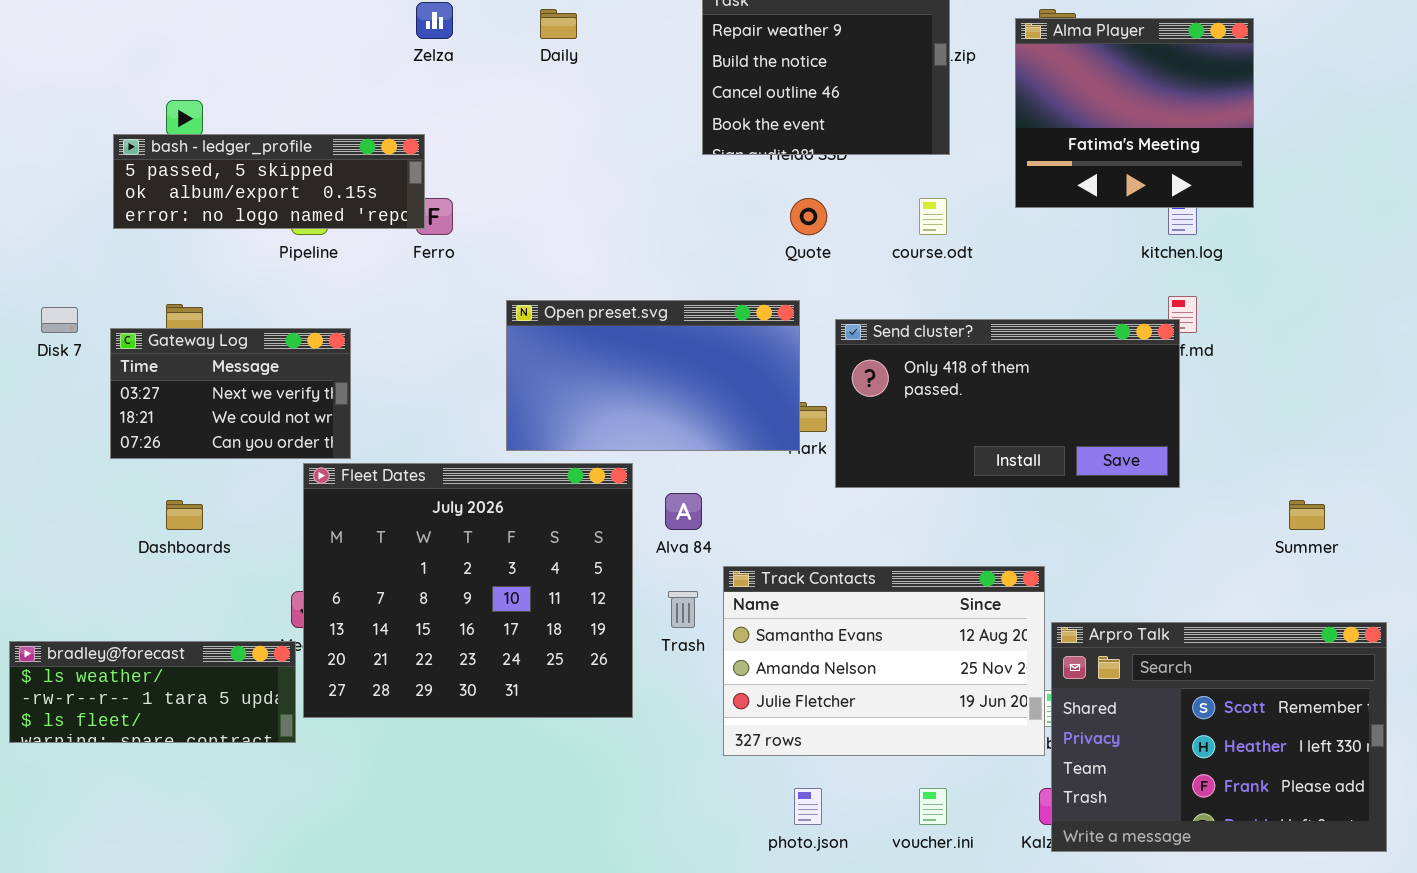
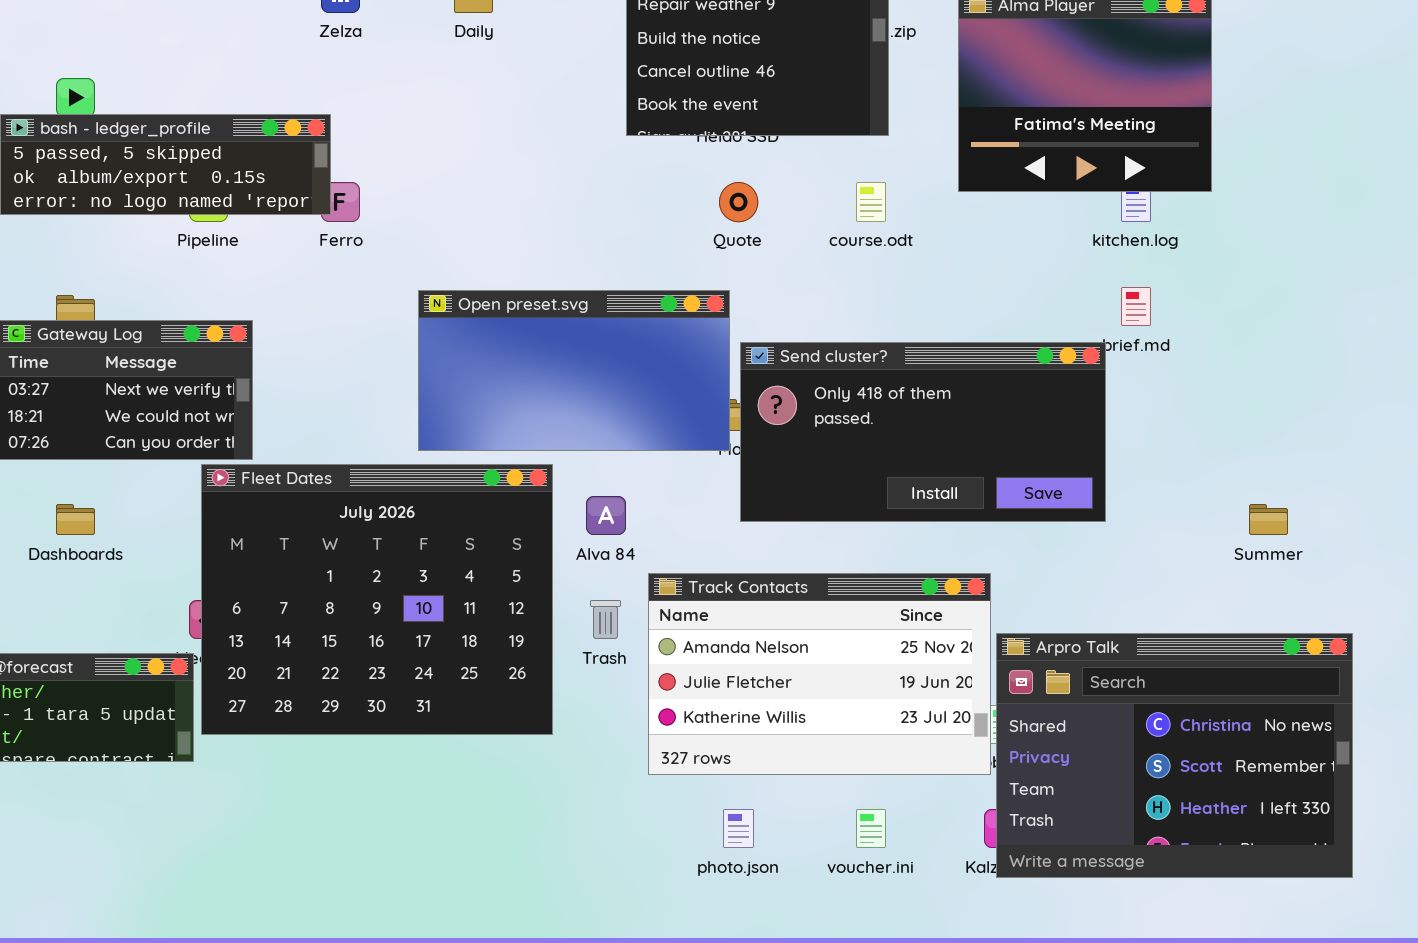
Send cluster?: [835,319,1180,488] -> [740,342,1106,522], moved
Track Contacts: [723,566,1045,756] -> [648,573,991,775], scrolled down 1 row
Arpro Talk: [1051,622,1387,852] -> [996,633,1353,878], scrolled up 1 row

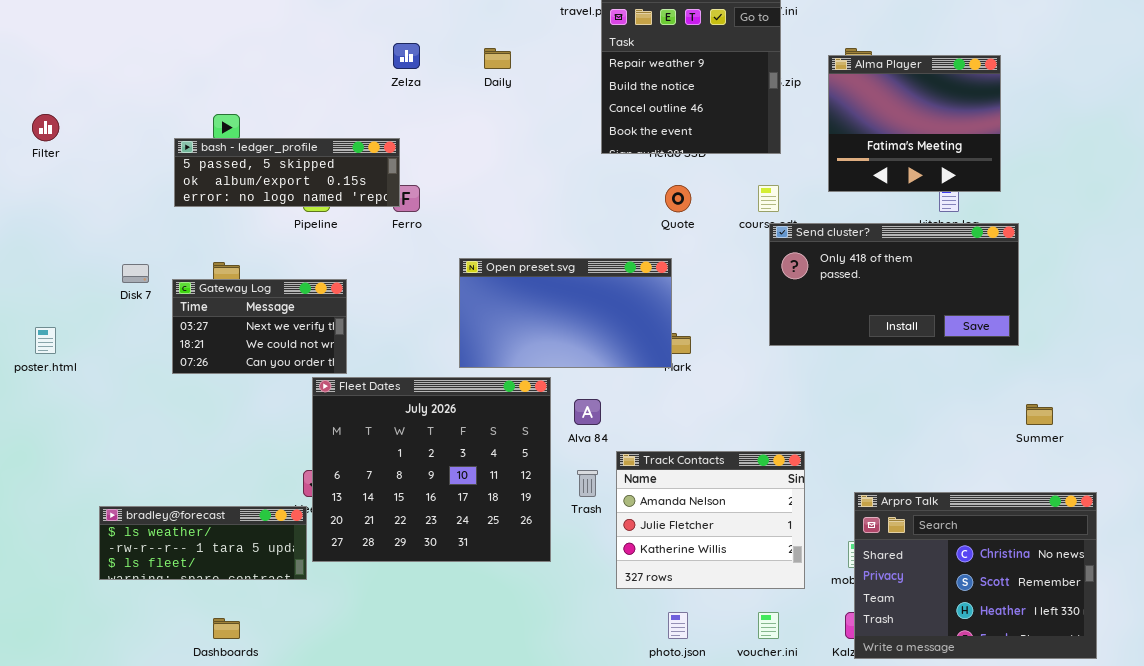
Send cluster?: [740,342,1106,522] -> [769,223,1019,346], moved
Dashboards: [56,504,95,535] -> [213,618,240,639], moved
Track Contacts: [648,573,991,775] -> [616,451,805,589], resized

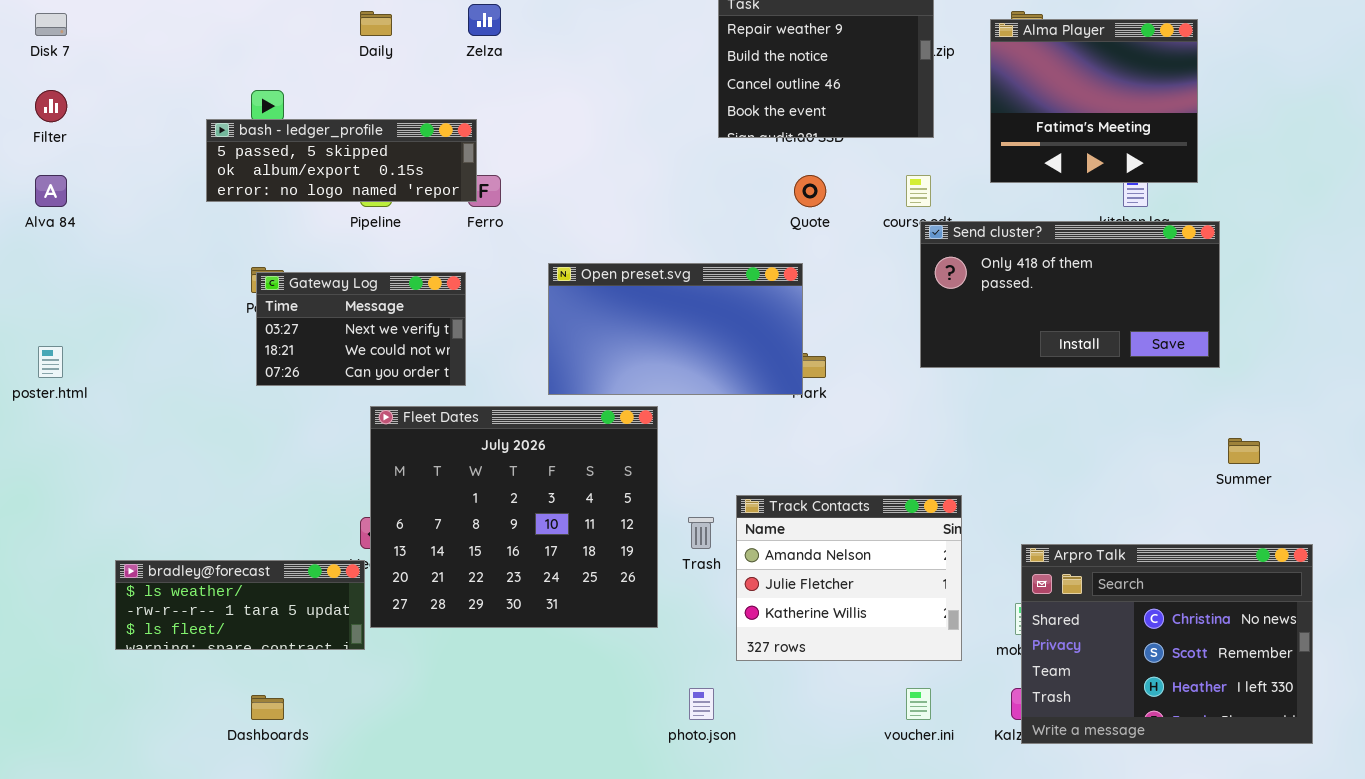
Daily: [484,48,511,69] -> [360,11,392,36], moved
Disk 7: [122,264,149,283] -> [35,13,67,36], moved
Gateway Log: [172,279,347,374] -> [256,272,466,386], moved
Alva 84: [574,399,601,425] -> [35,175,67,207], moved
photo.json: [668,612,688,639] -> [689,688,714,720], moved

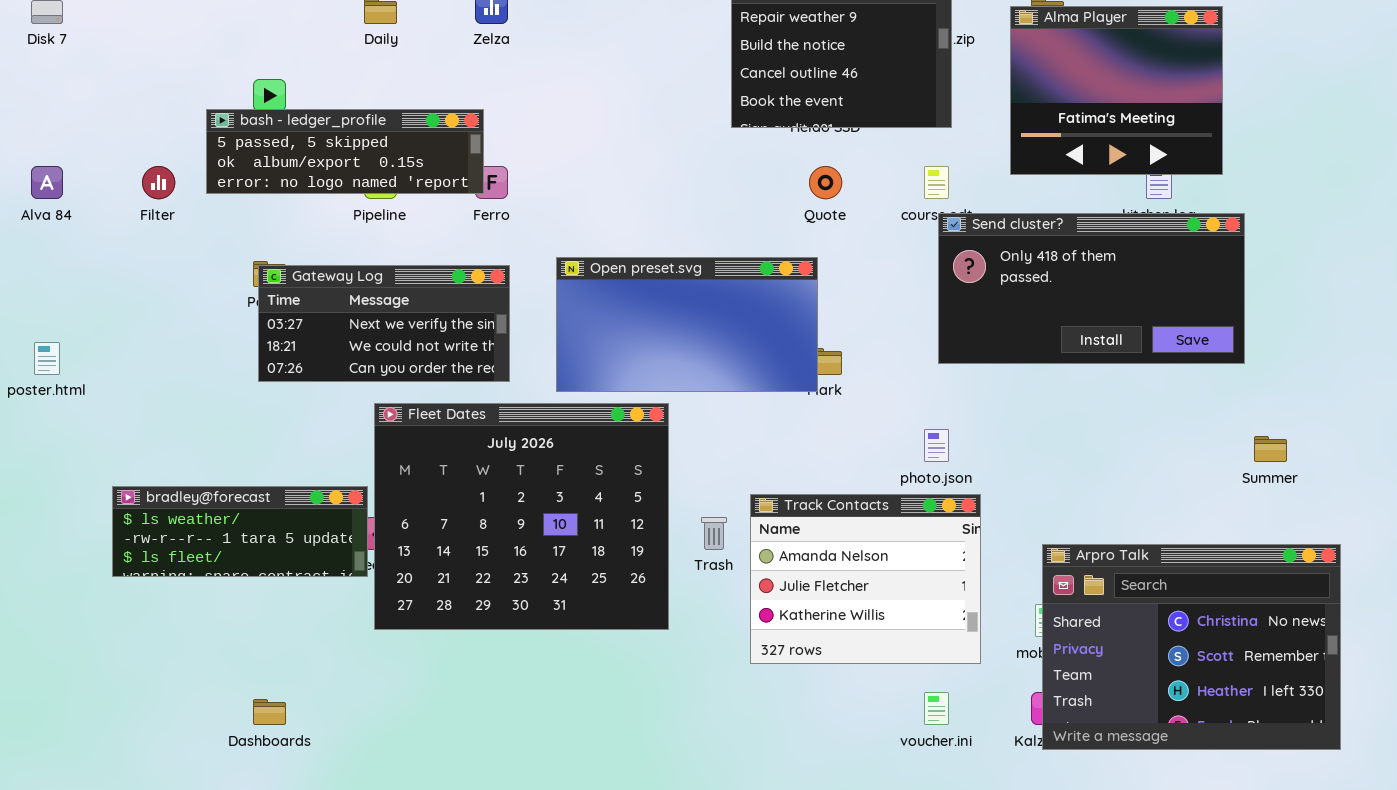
Filter: [35,90,67,122] -> [142,166,175,199], moved
Gateway Log: [256,272,466,386] -> [258,265,510,382], resized
bradley@forecast: [115,560,365,650] -> [112,486,368,577], moved
photo.json: [689,688,714,720] -> [924,429,949,462], moved

